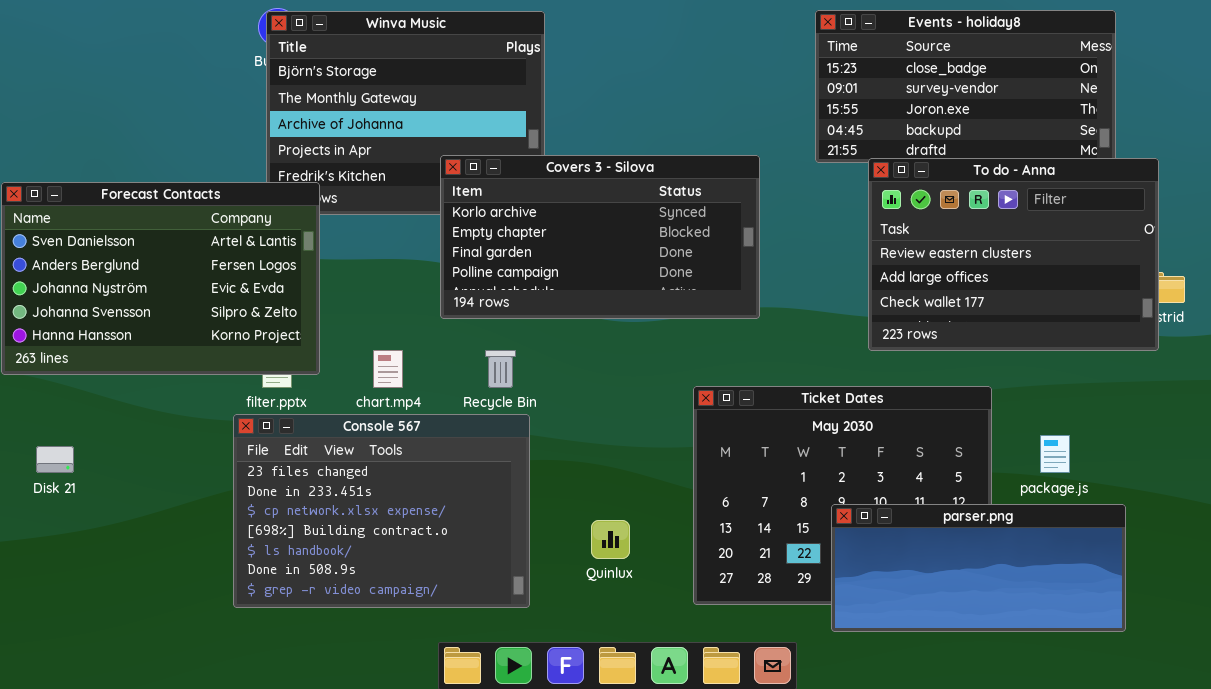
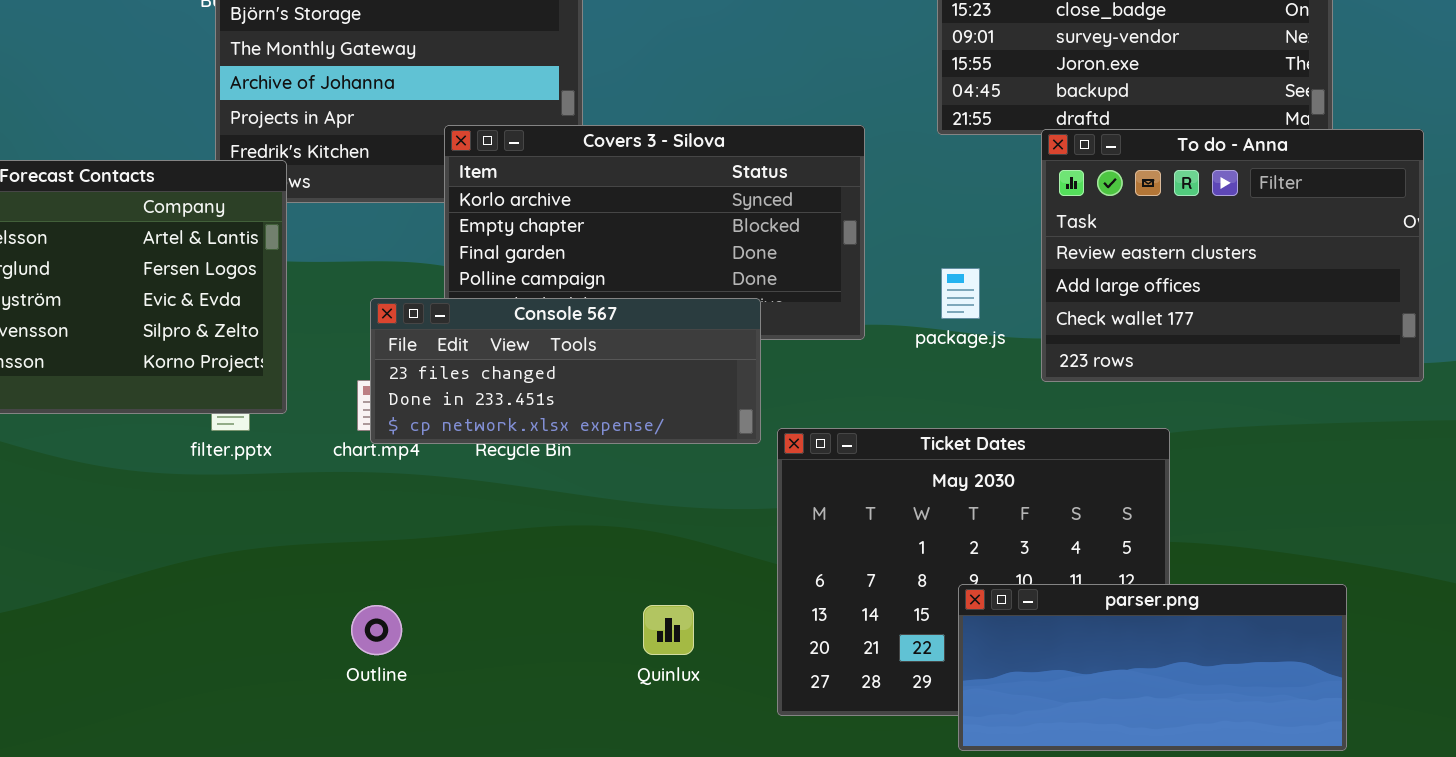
To do - Anna: [868,158,1159,351] -> [1041,129,1424,382], moved
Console 567: [233,414,530,608] -> [370,298,761,444], moved, resized
package.js: [1040,435,1070,473] -> [941,268,980,319], moved

